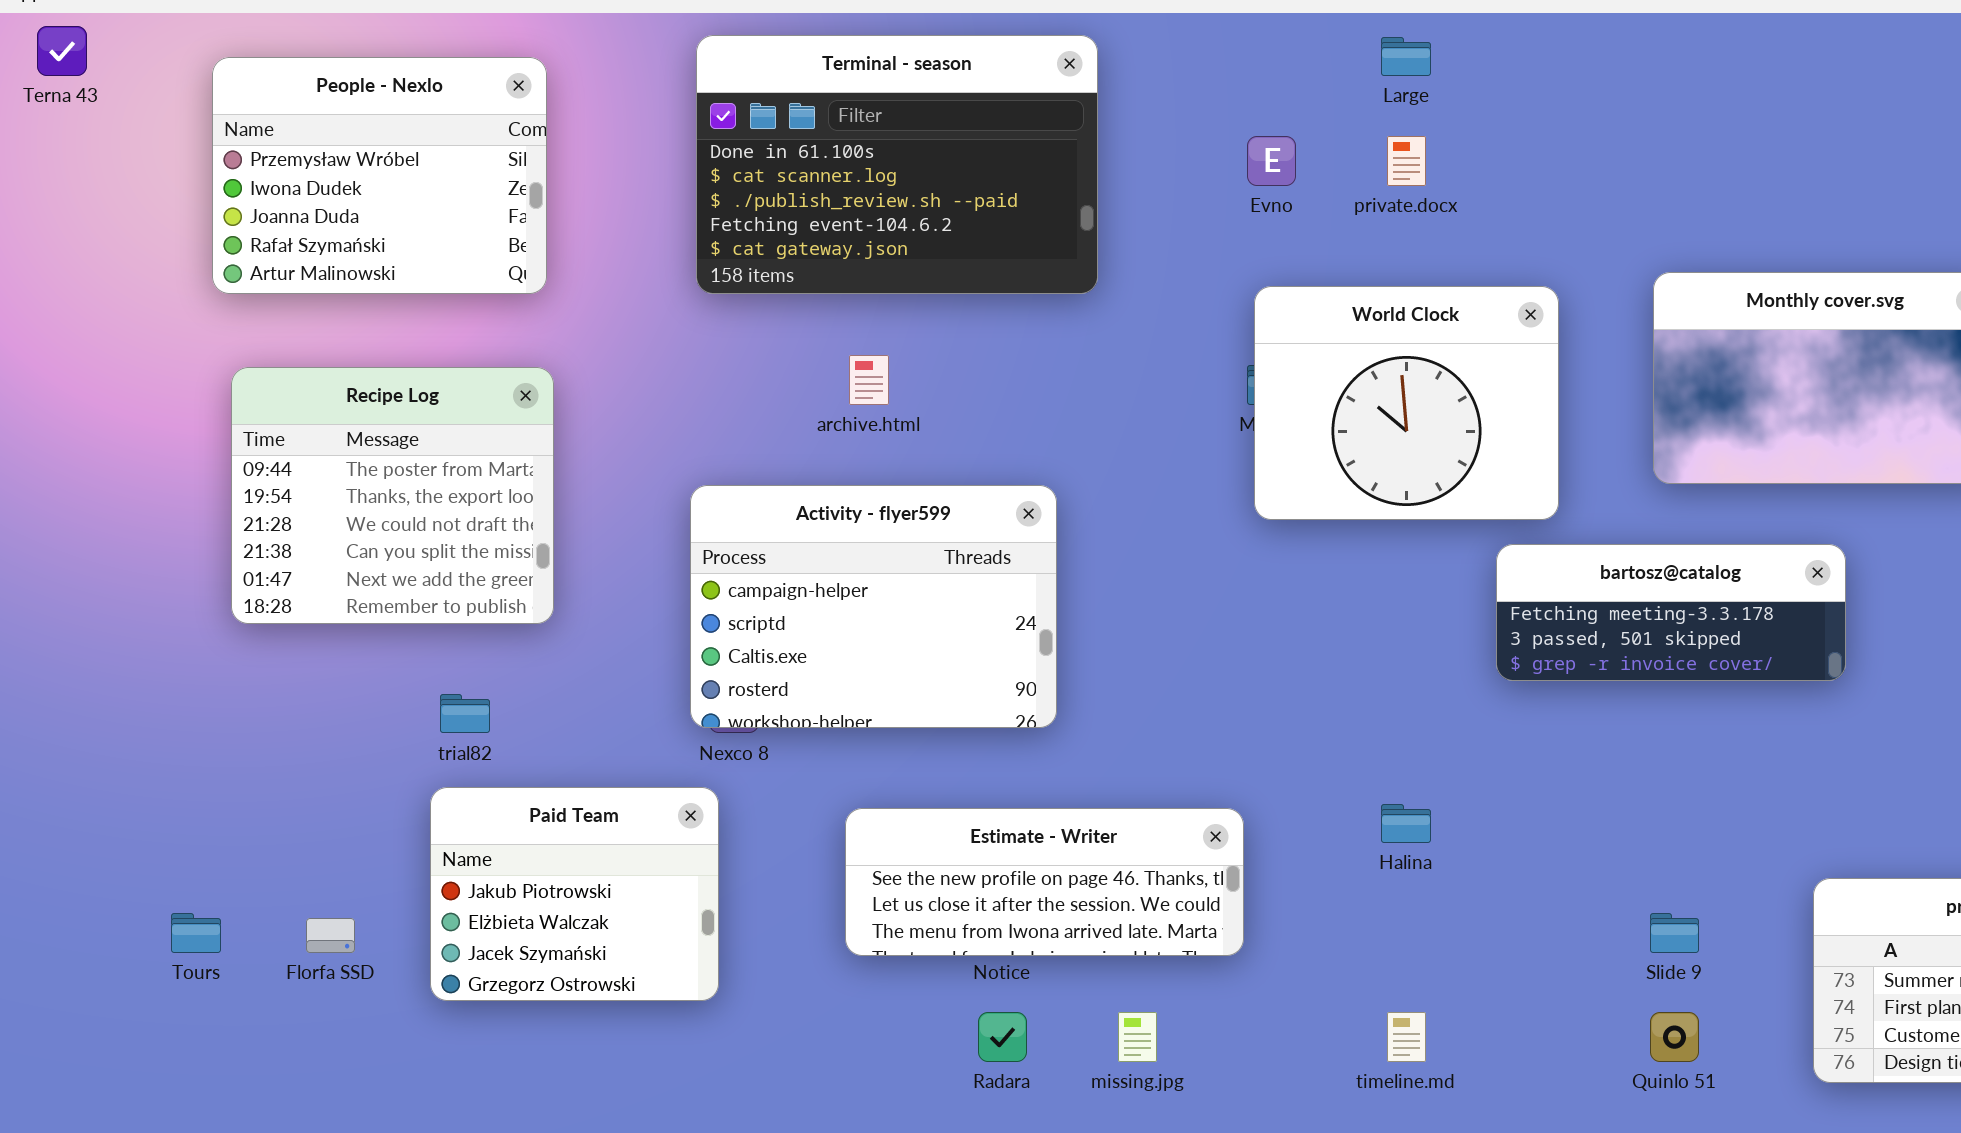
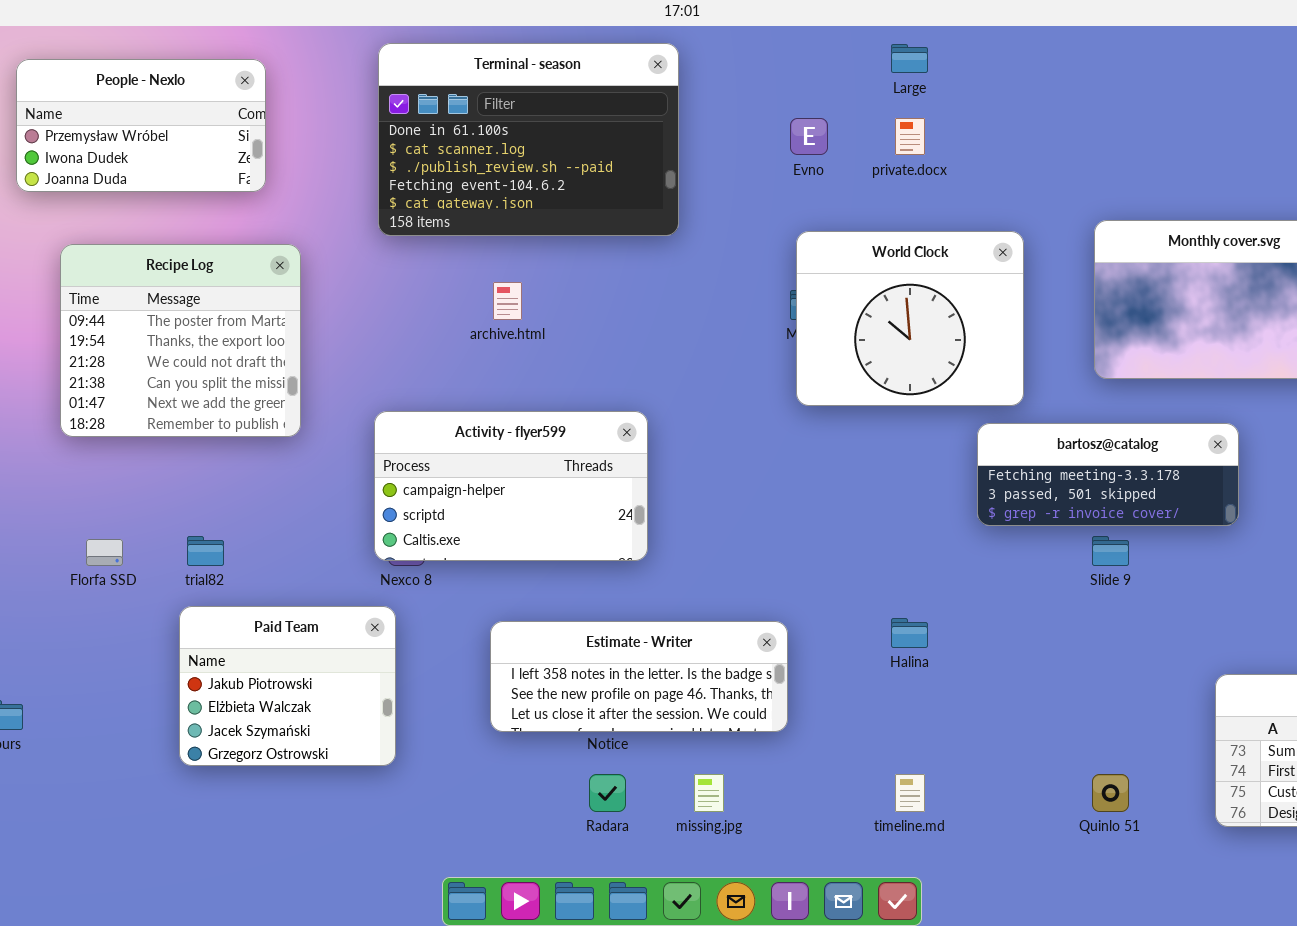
People - Nexlo: [212,57,547,294] -> [16,59,266,192], resized
Recipe Log: [231,367,554,624] -> [60,244,301,437], moved
Activity - flyer599: [690,485,1057,728] -> [374,411,648,561], resized
Estimate - Writer: [845,808,1244,956] -> [490,621,788,732], scrolled up 1 row
Slide 9: [1650,913,1699,953] -> [1092,536,1129,566], moved
Florfa SSD: [306,918,355,953] -> [86,539,123,566], moved

